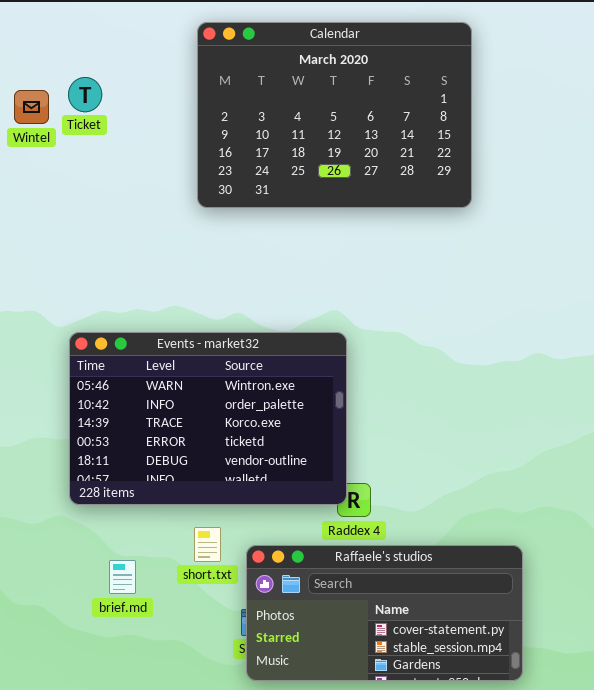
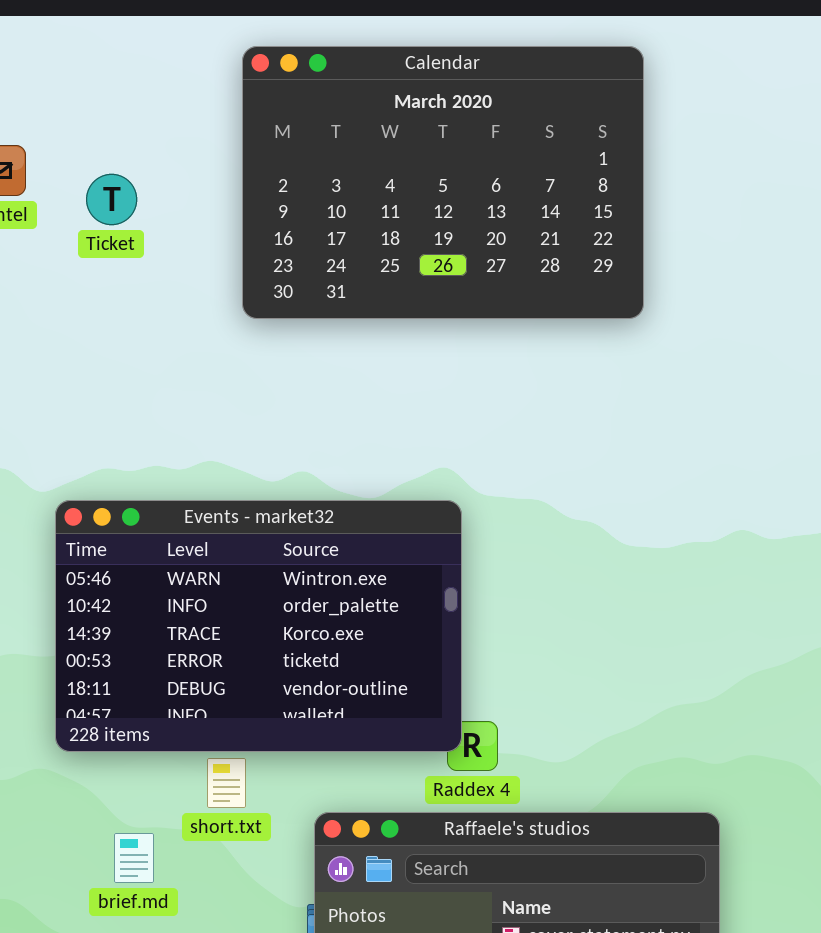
Ticket: [68,77,102,112] -> [86,174,137,225], moved
short.txt: [194,527,221,562] -> [207,758,246,808], moved

